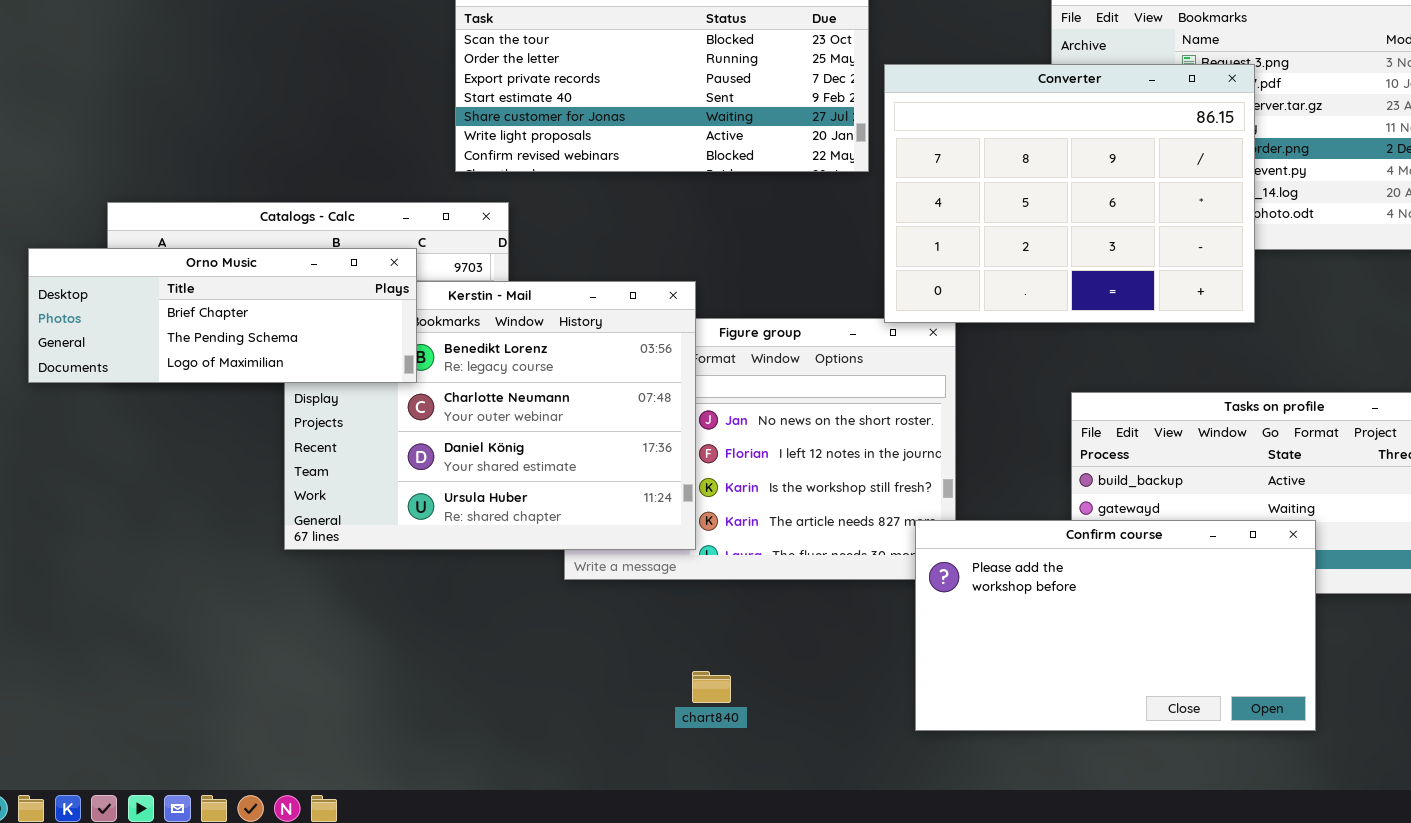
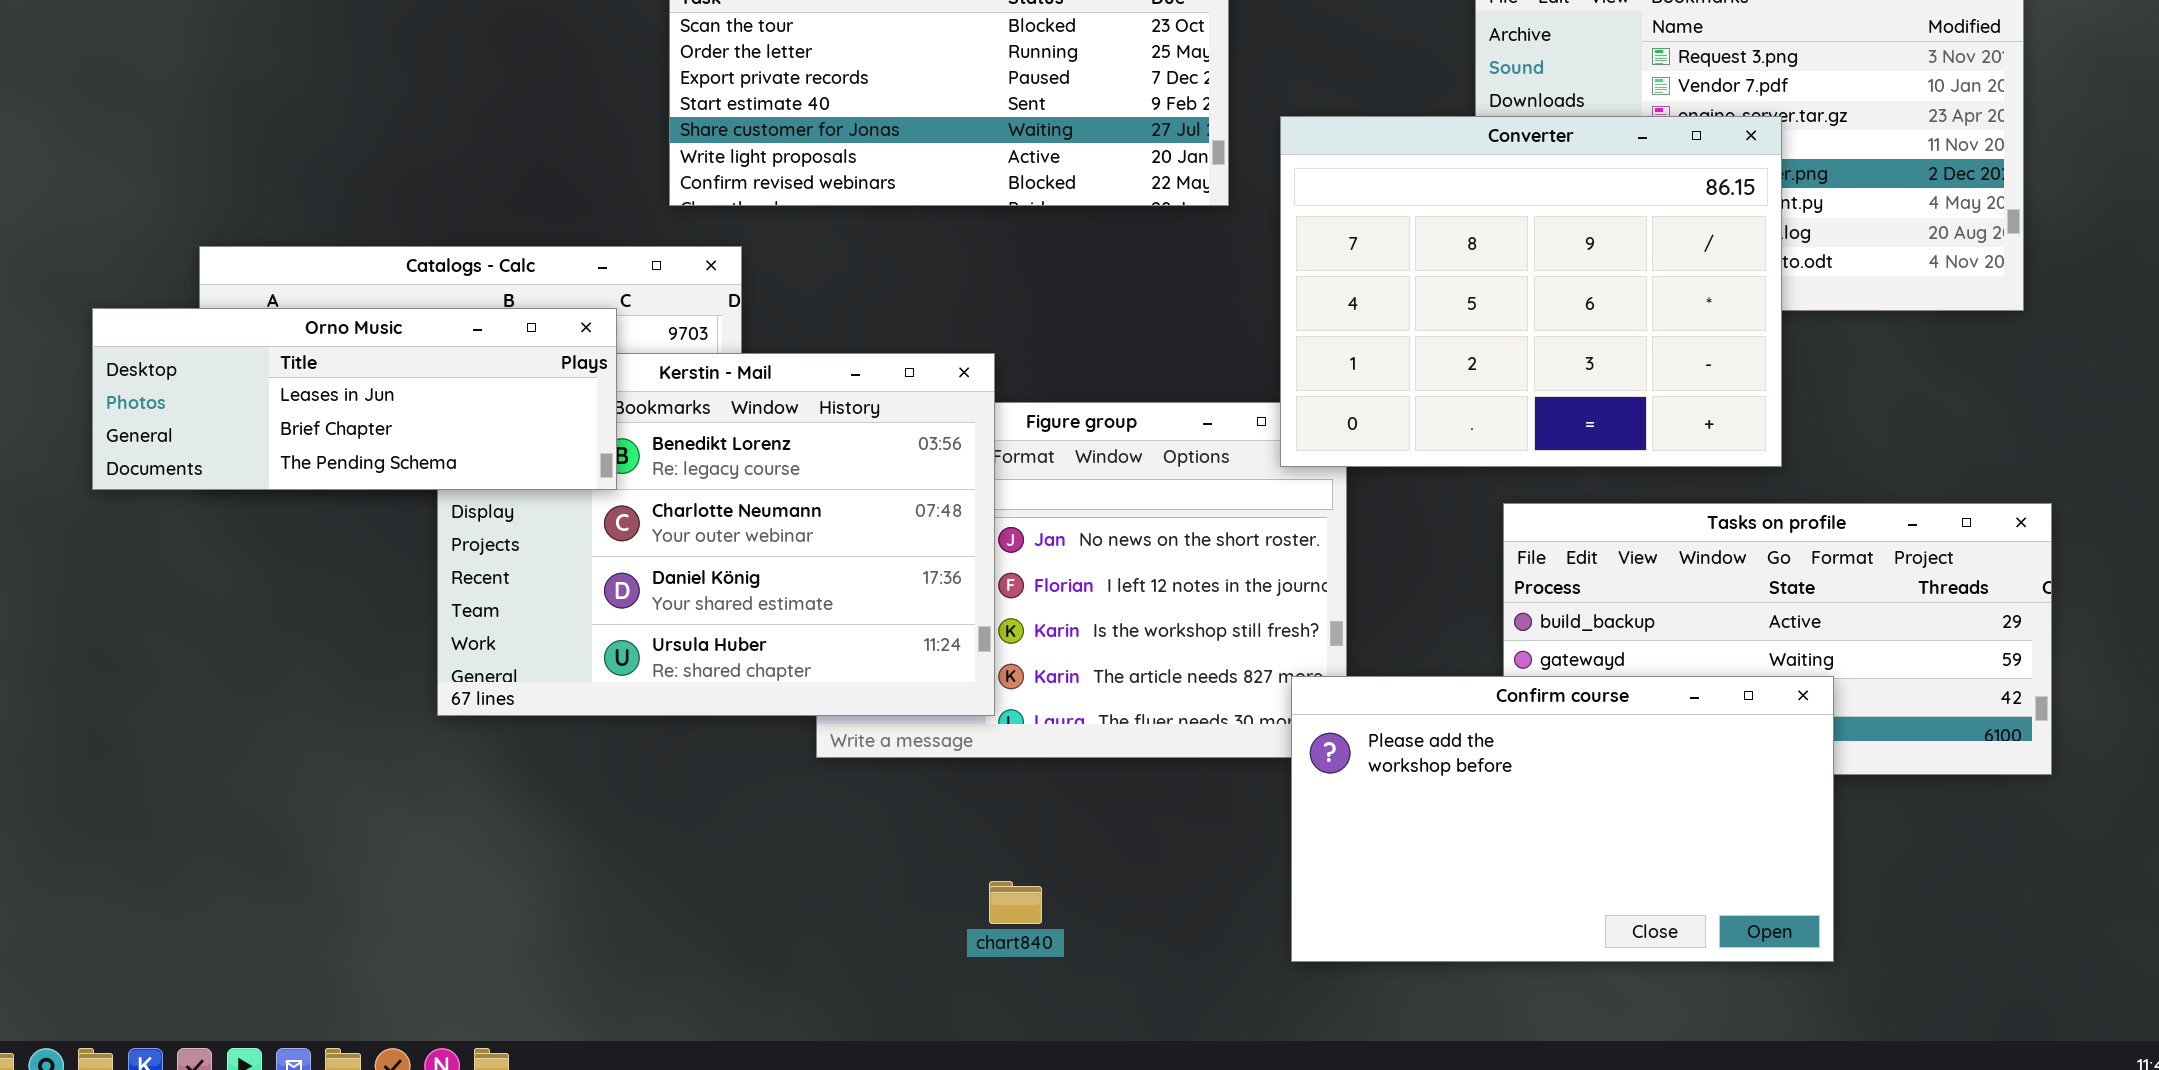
Converter: [884,64,1255,323] -> [1280,116,1782,467], moved
Orno Music: [28,248,417,383] -> [92,308,617,490], scrolled up 1 row

